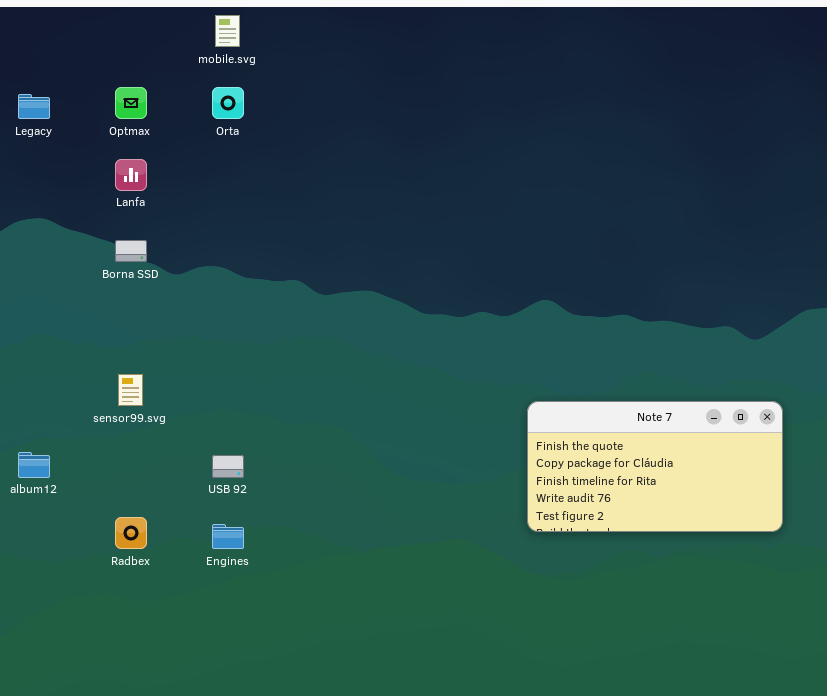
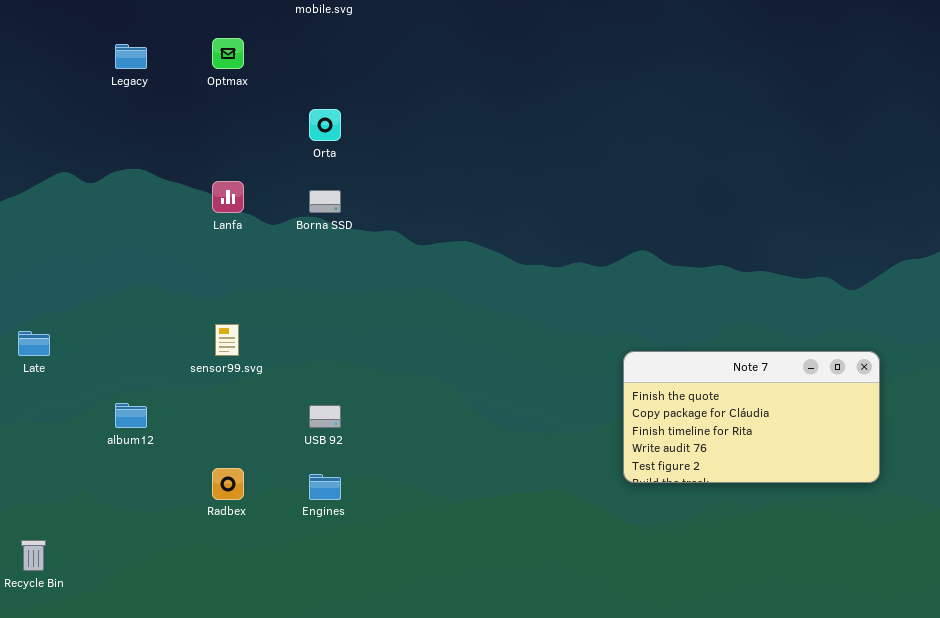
Orta: [212,87,244,119] -> [309,109,341,141], moved
Lanfa: [115,159,147,191] -> [212,181,244,213], moved
Borna SSD: [115,240,147,262] -> [309,190,341,213], moved

